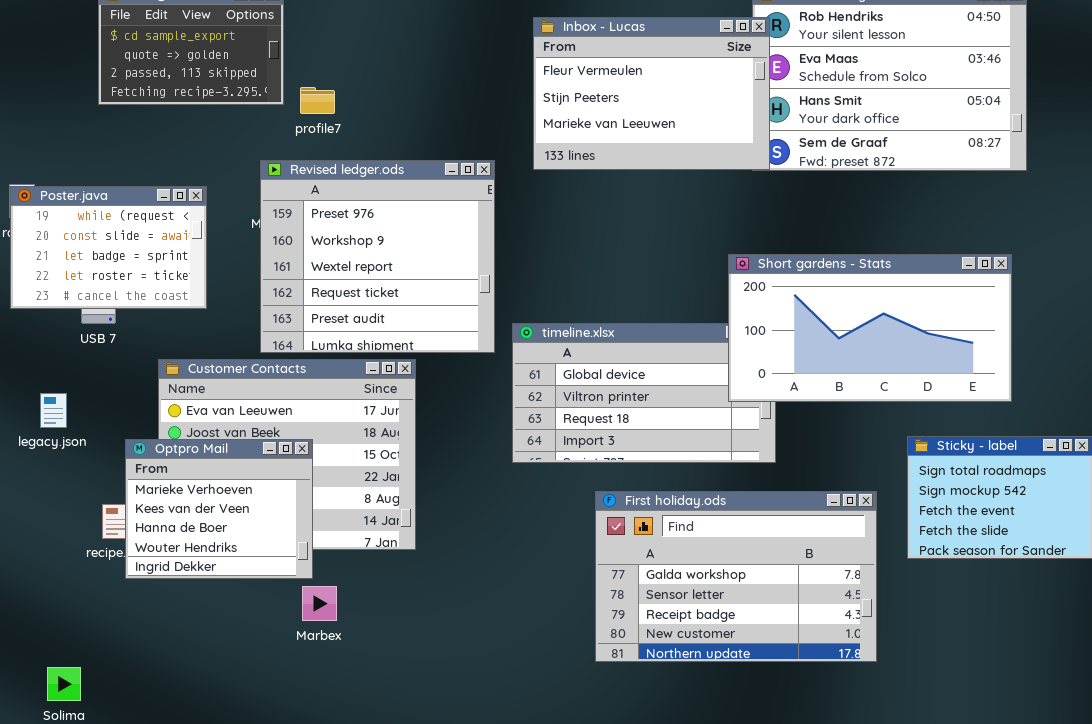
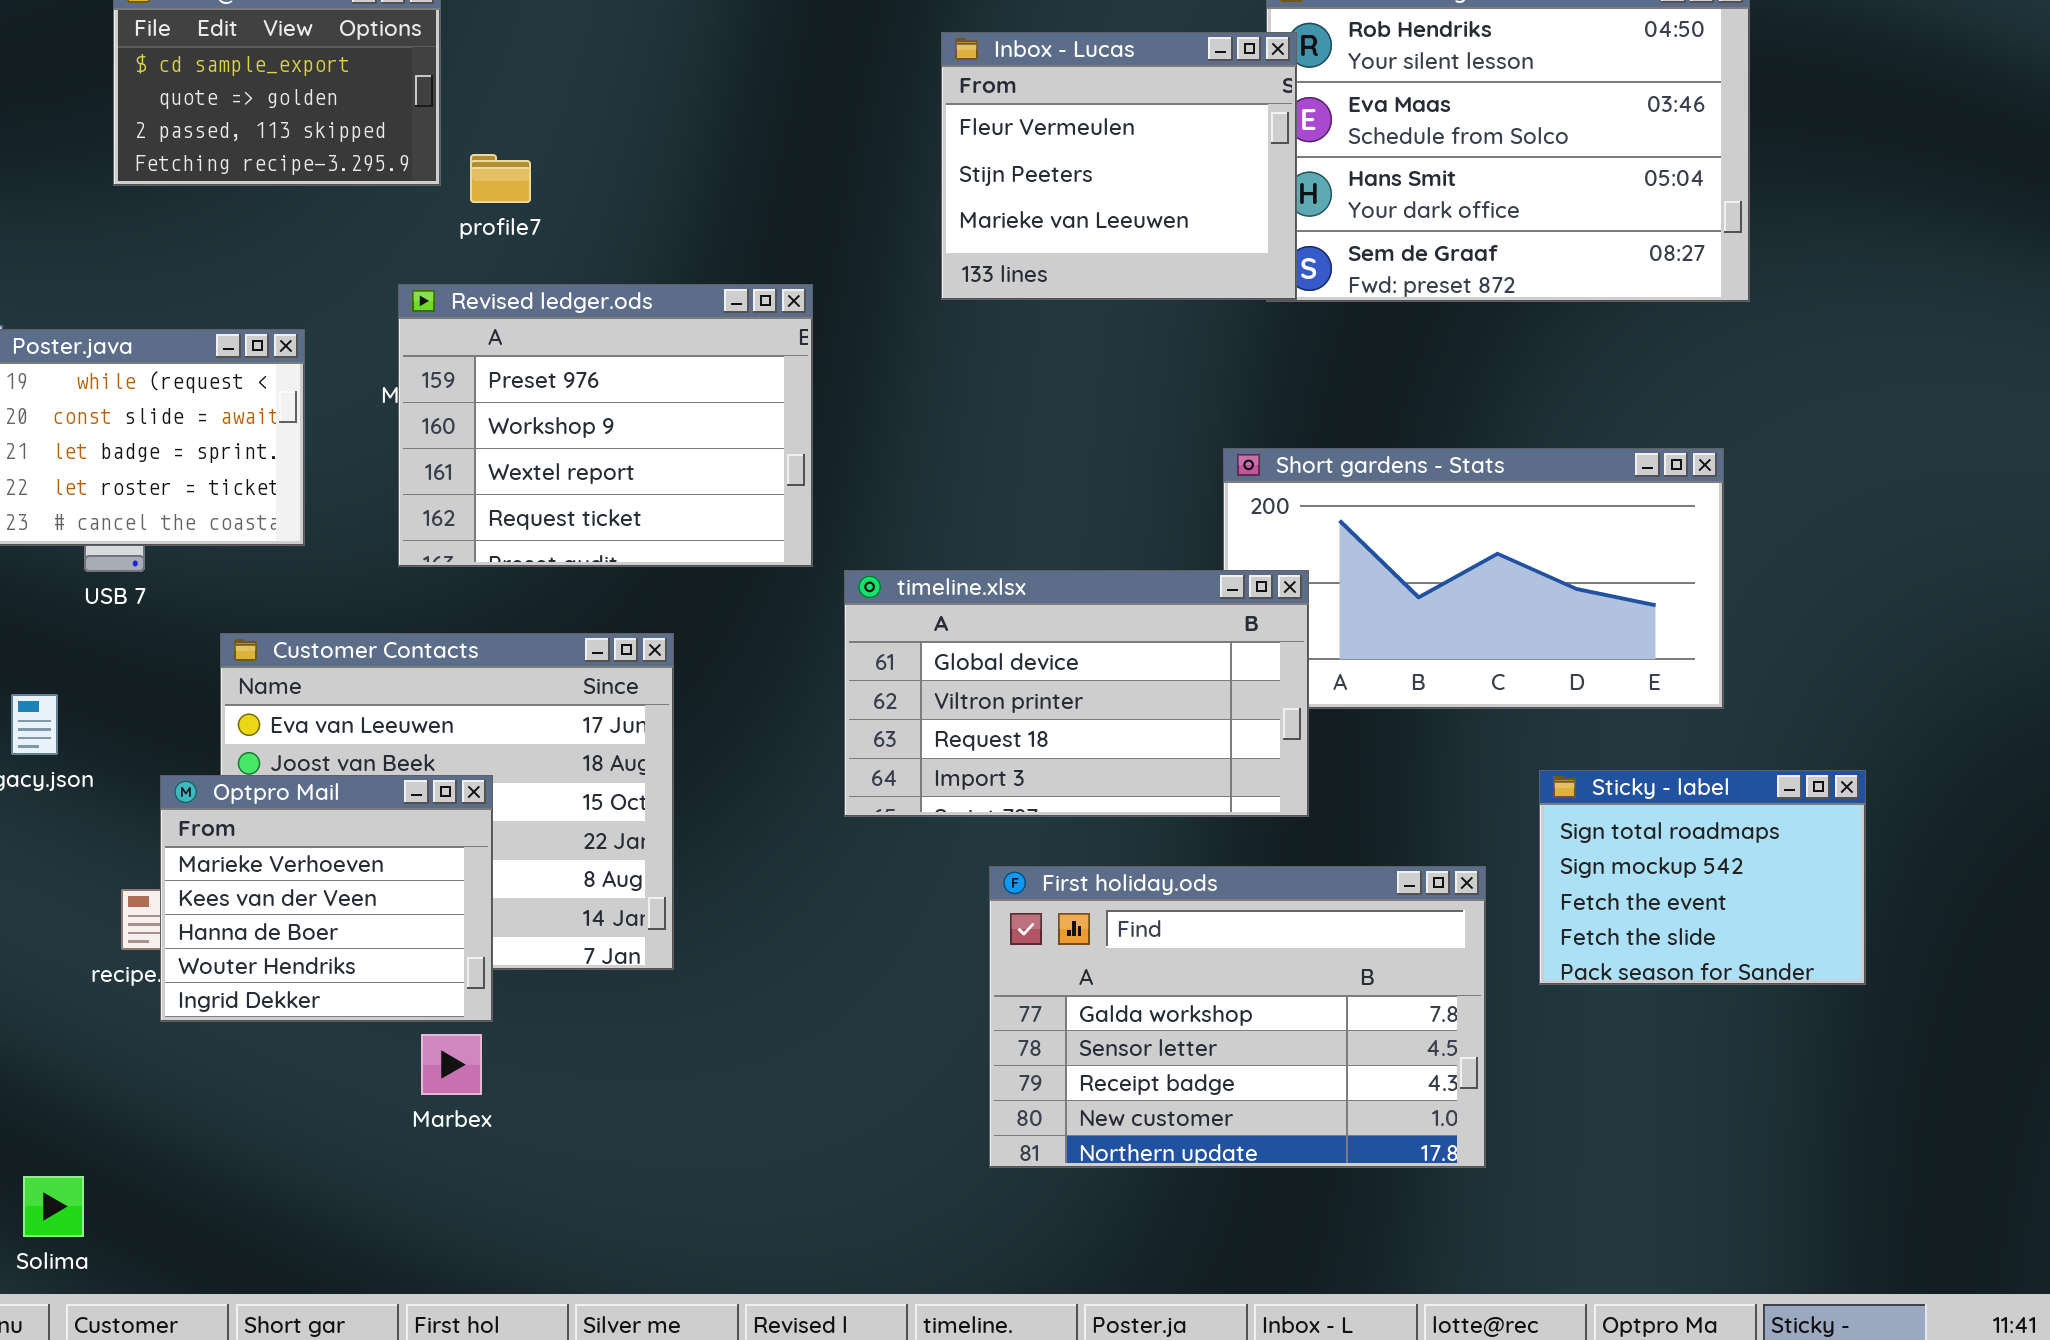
Inbox - Lucas: [533,17,770,170] -> [941,32,1297,300], resized
Revised ledger.ods: [260,160,495,353] -> [398,284,813,567], resized
timeline.xlsx: [512,323,776,463] -> [844,570,1309,817], raised
Marbex: [302,586,337,621] -> [421,1034,482,1095], moved

